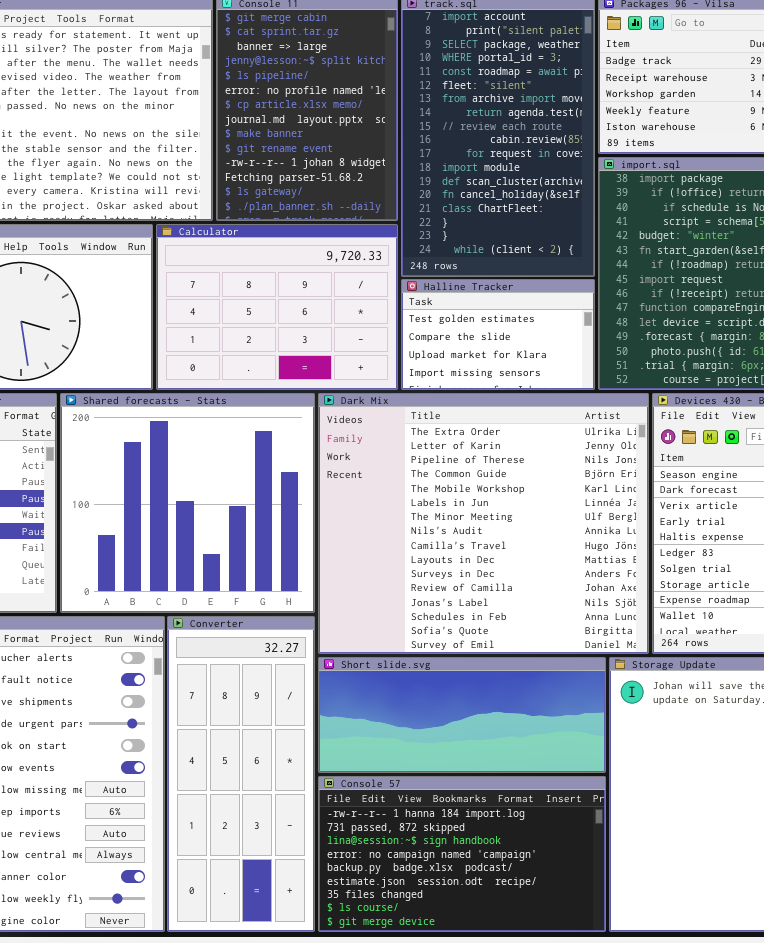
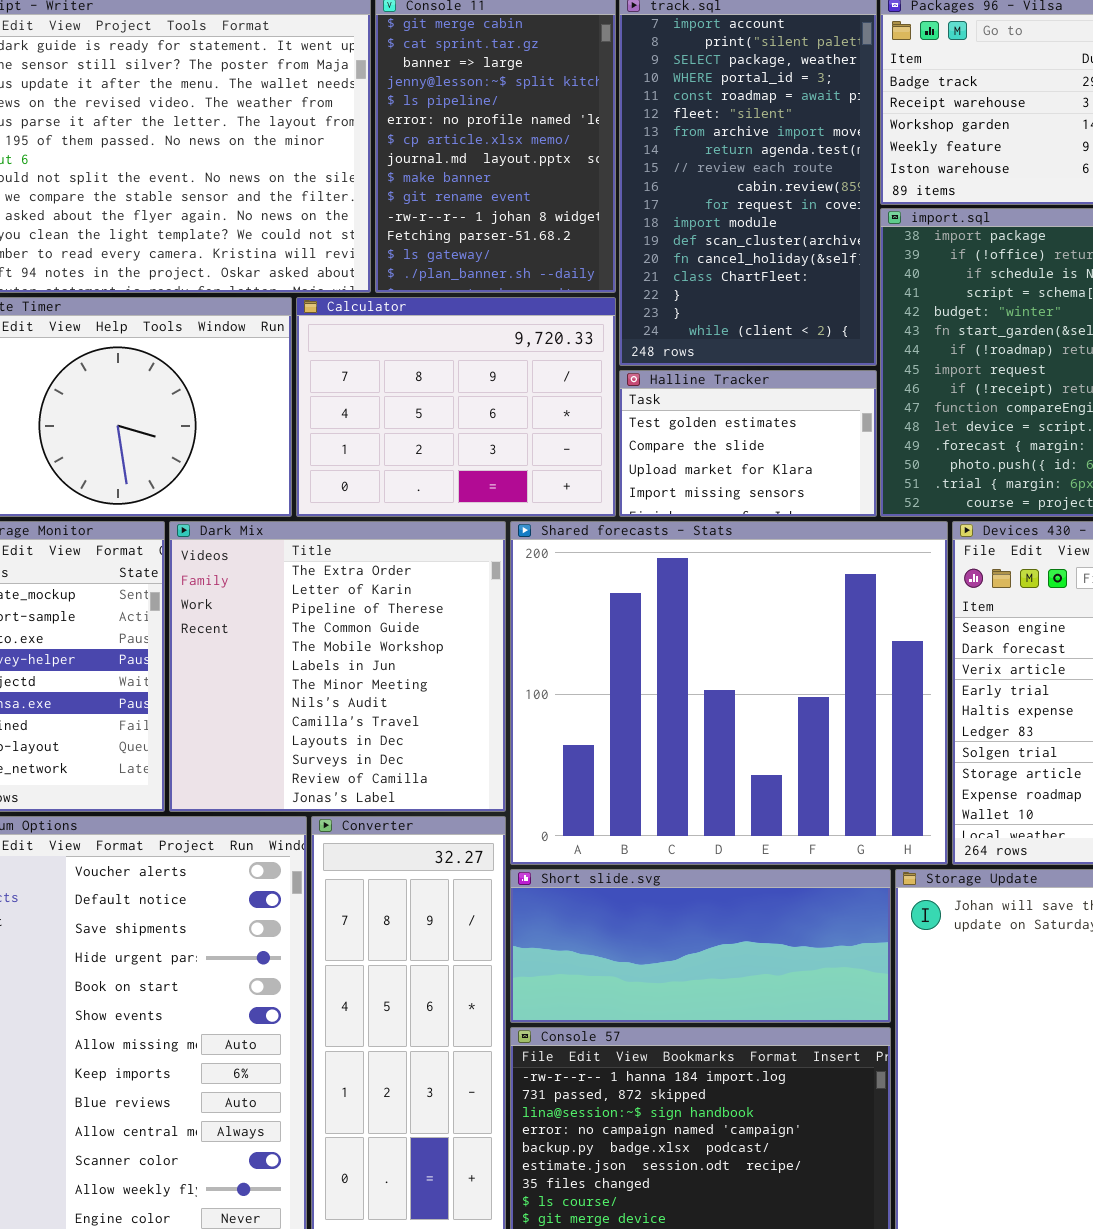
Shared forecasts - Stats: [60,393,315,613] -> [510,521,948,865], moved, resized
Dark Mix: [318,393,649,654] -> [169,521,506,812], moved, resized

